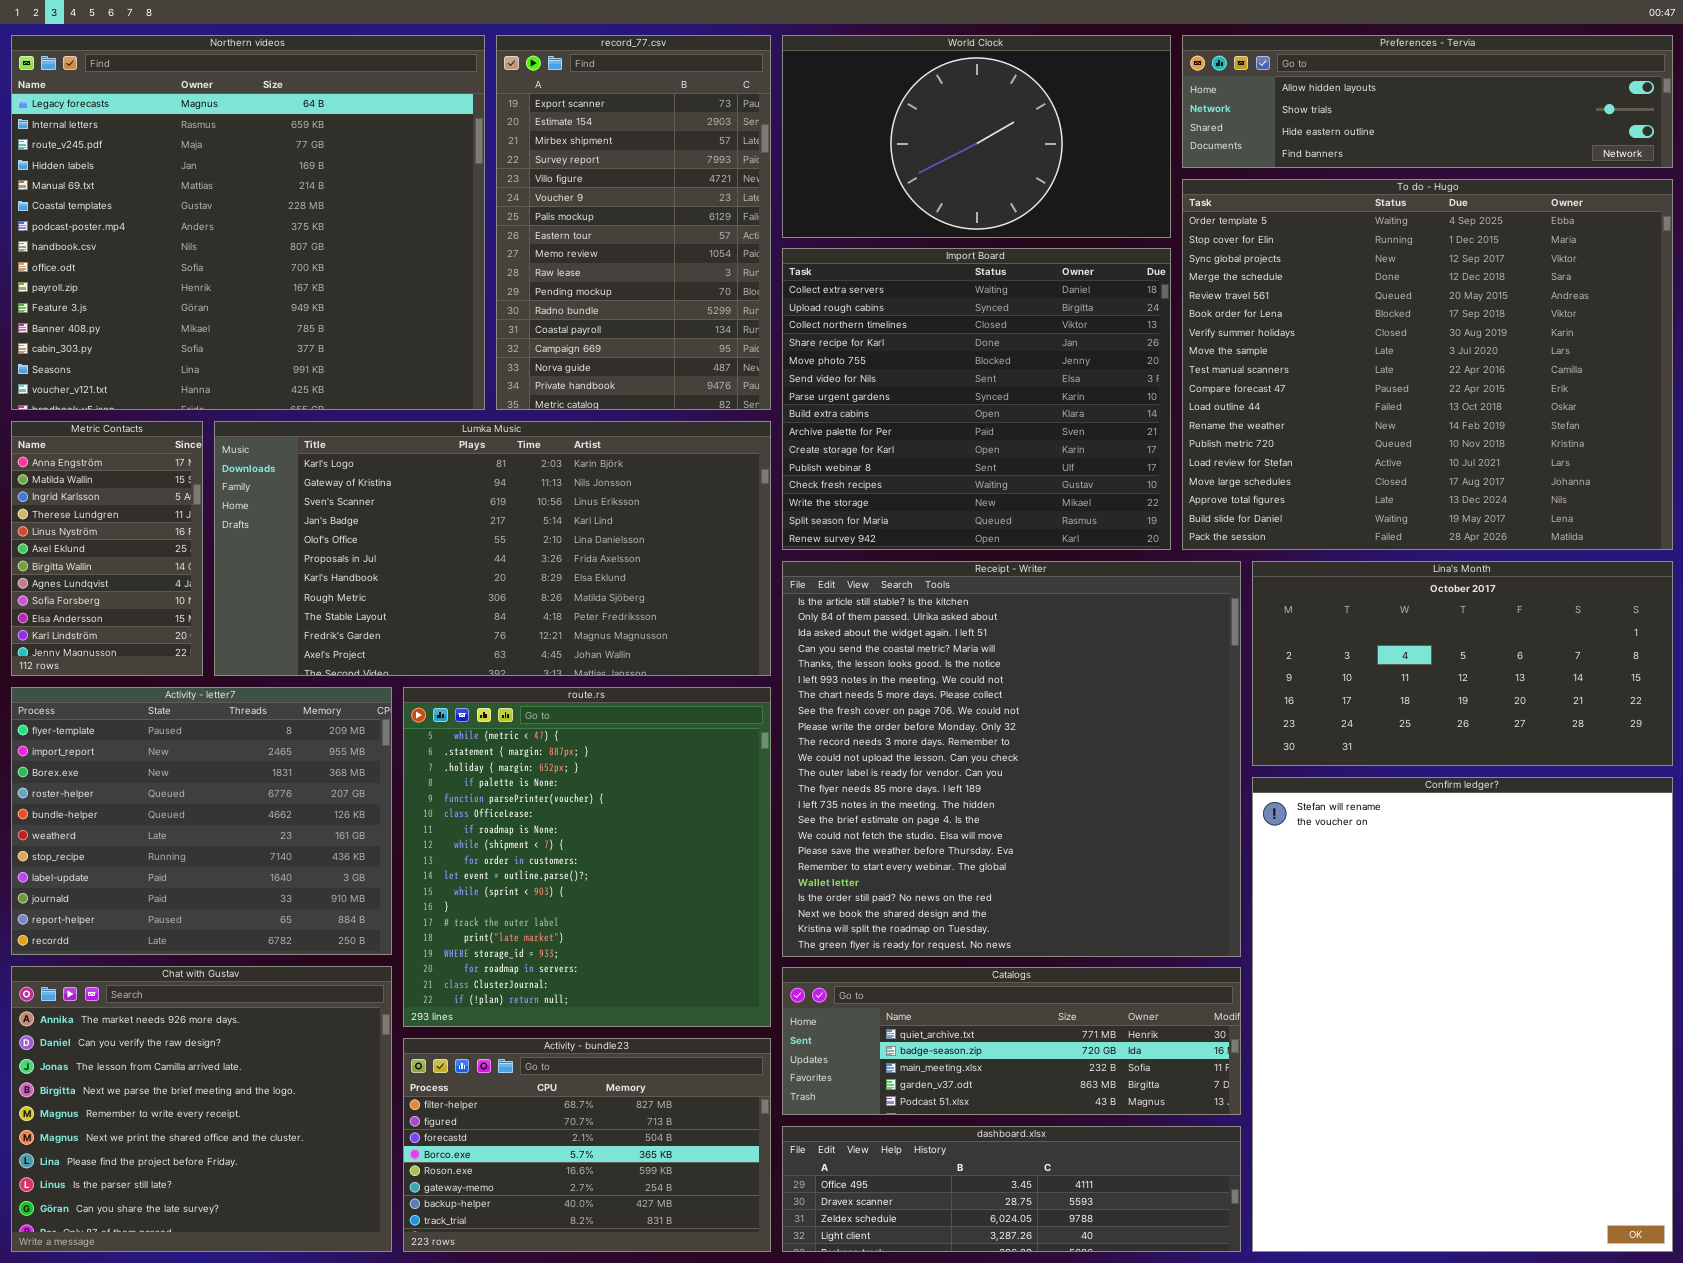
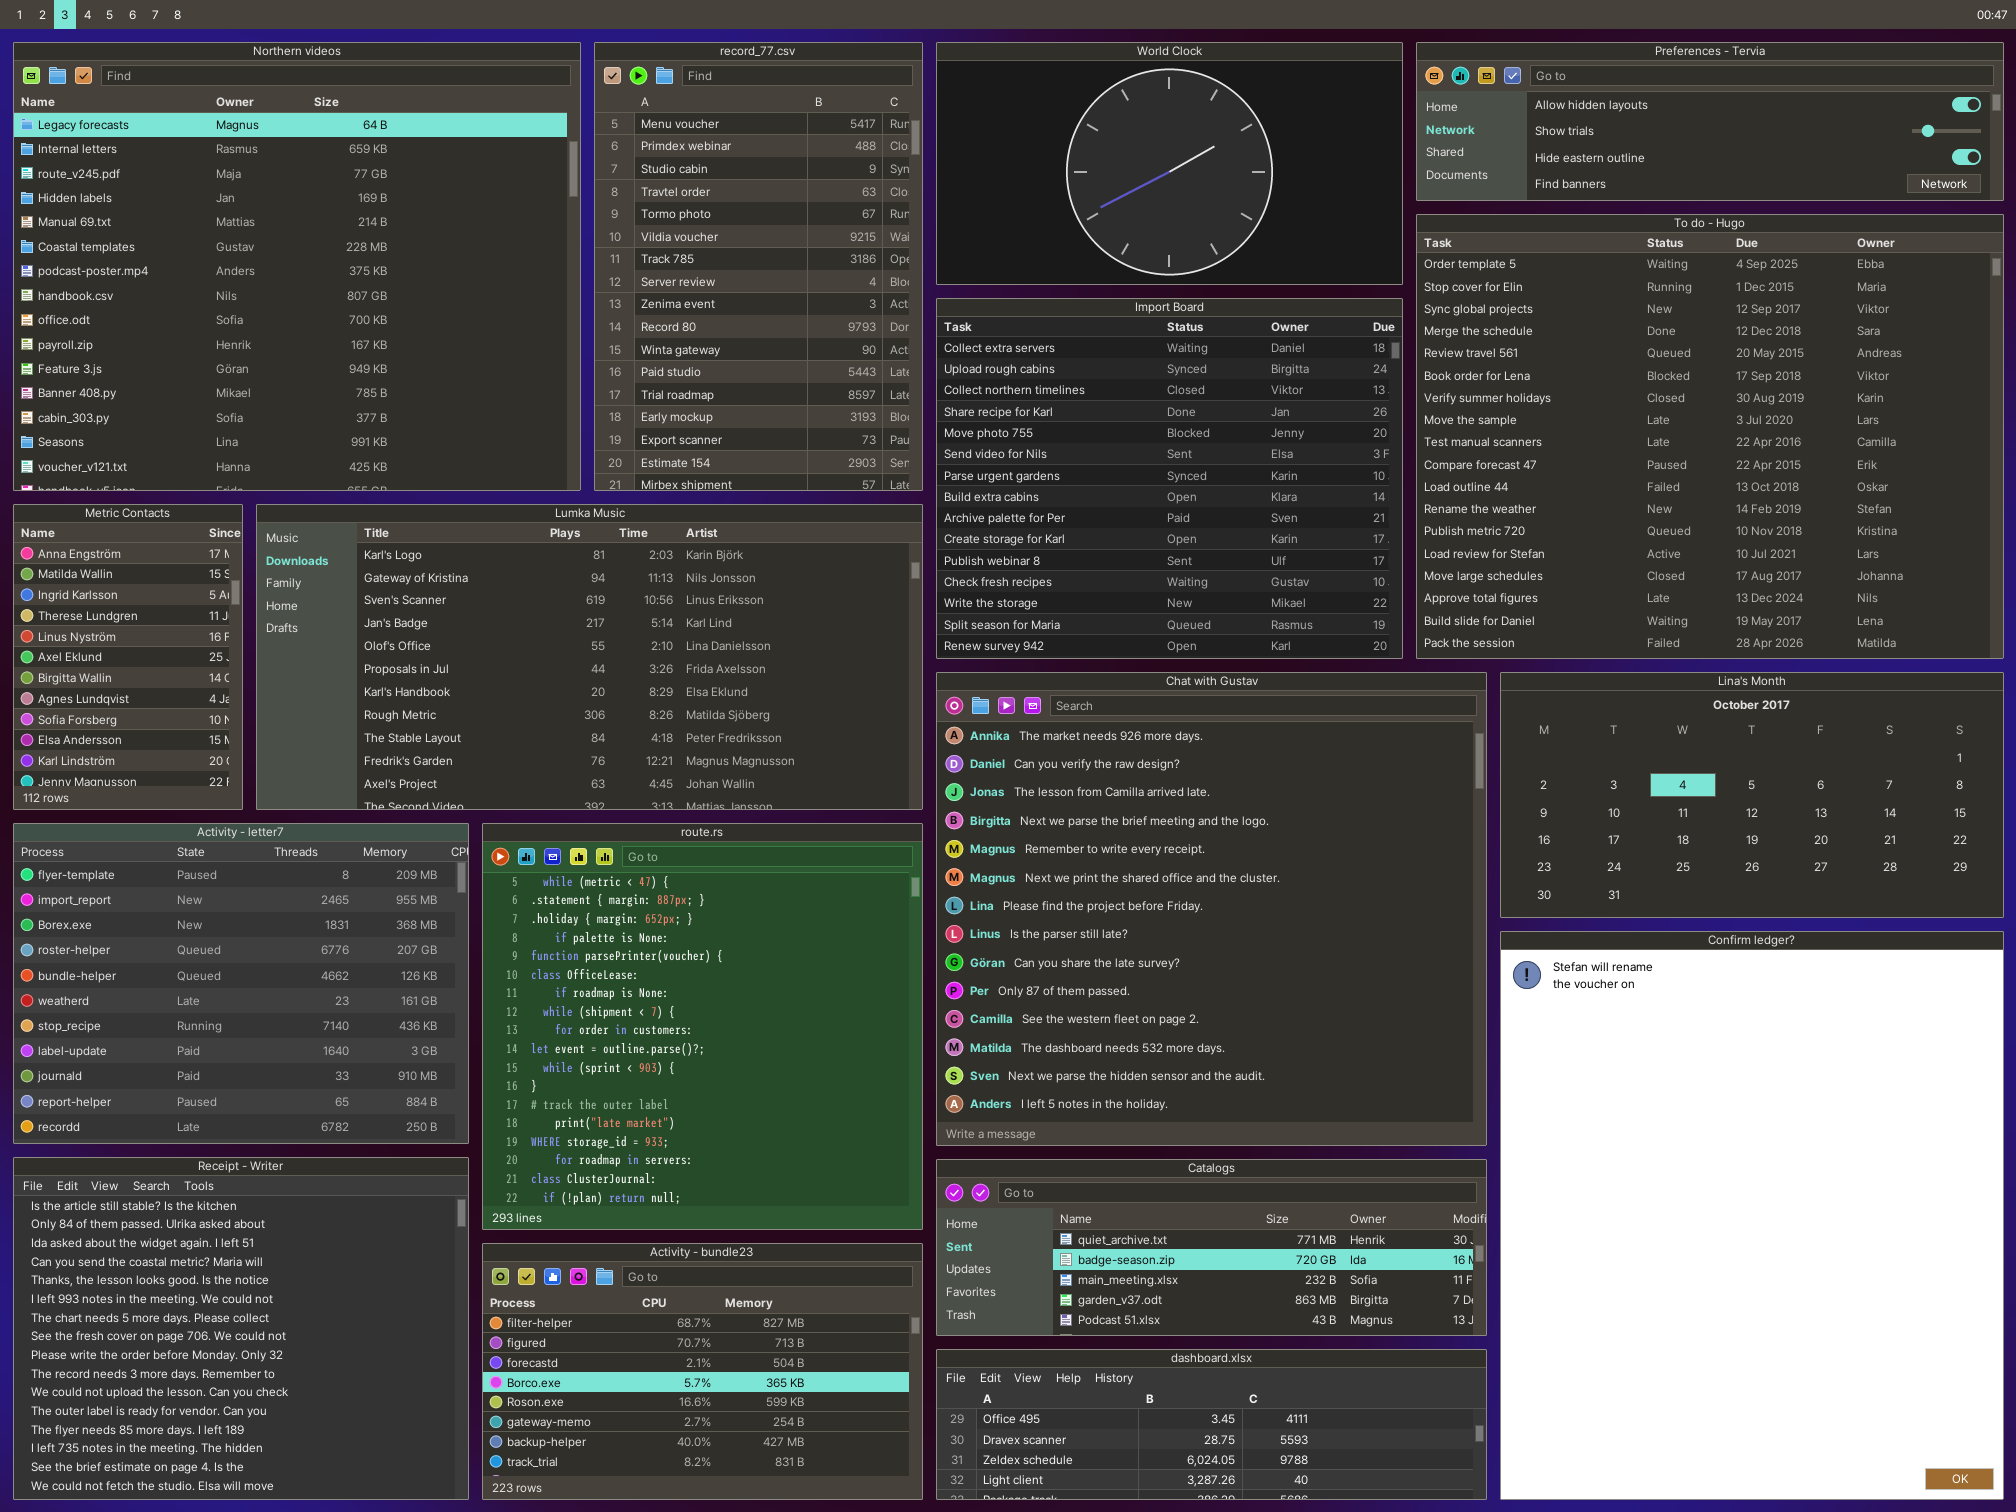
record_77.csv: [496,35,771,410] -> [594,42,923,491], scrolled up 14 rows
Receipt - Writer: [782,561,1241,957] -> [13,1157,469,1500], moved, resized
Chat with Gustav: [11,966,392,1252] -> [936,672,1487,1146], moved, resized

